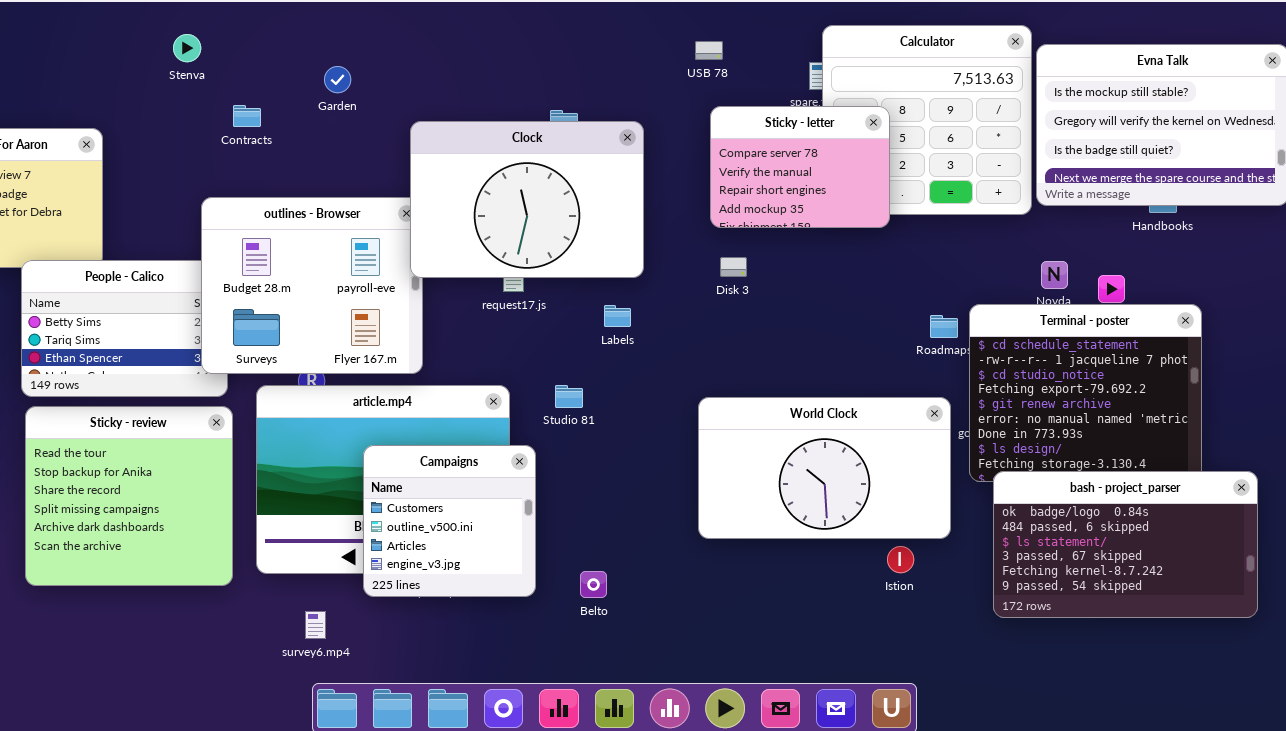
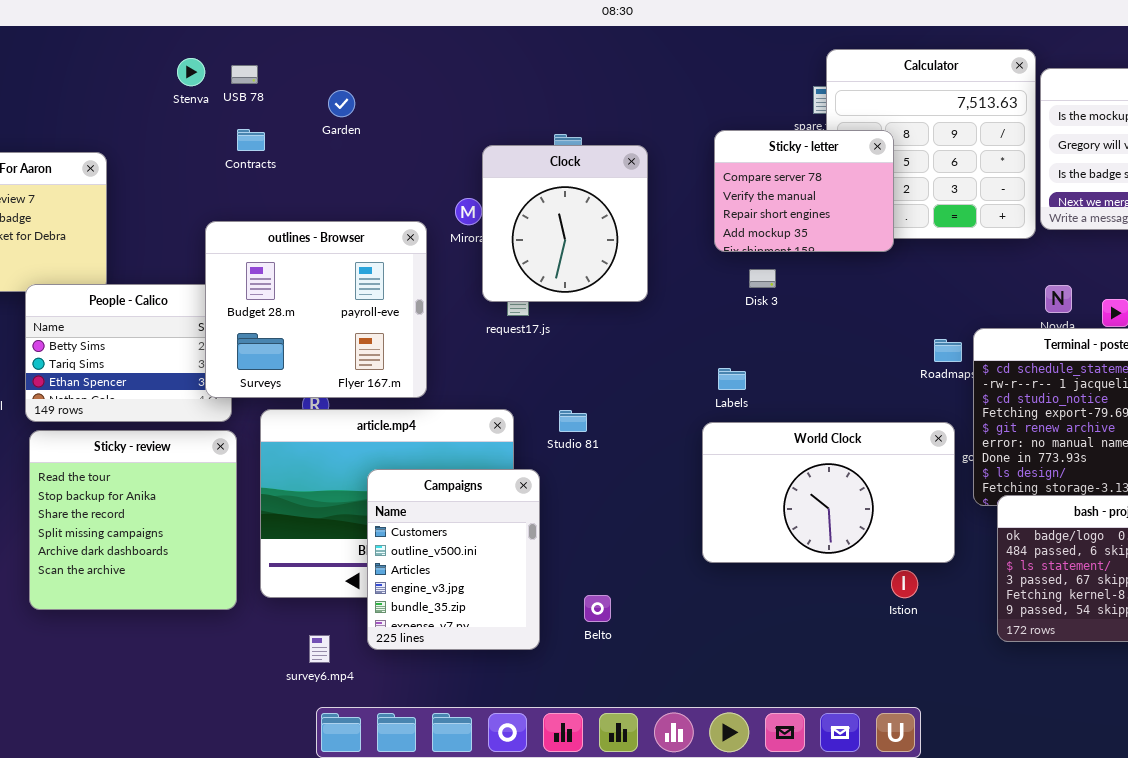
USB 78: [695,41,723,60] -> [231,65,258,84], moved
Clock: [410,121,644,278] -> [482,145,648,302], resized
Disk 3: [720,257,747,277] -> [749,269,776,288], moved
Labels: [604,305,631,327] -> [718,368,746,390], moved
Campaigns: [363,445,536,597] -> [367,469,540,650], resized

